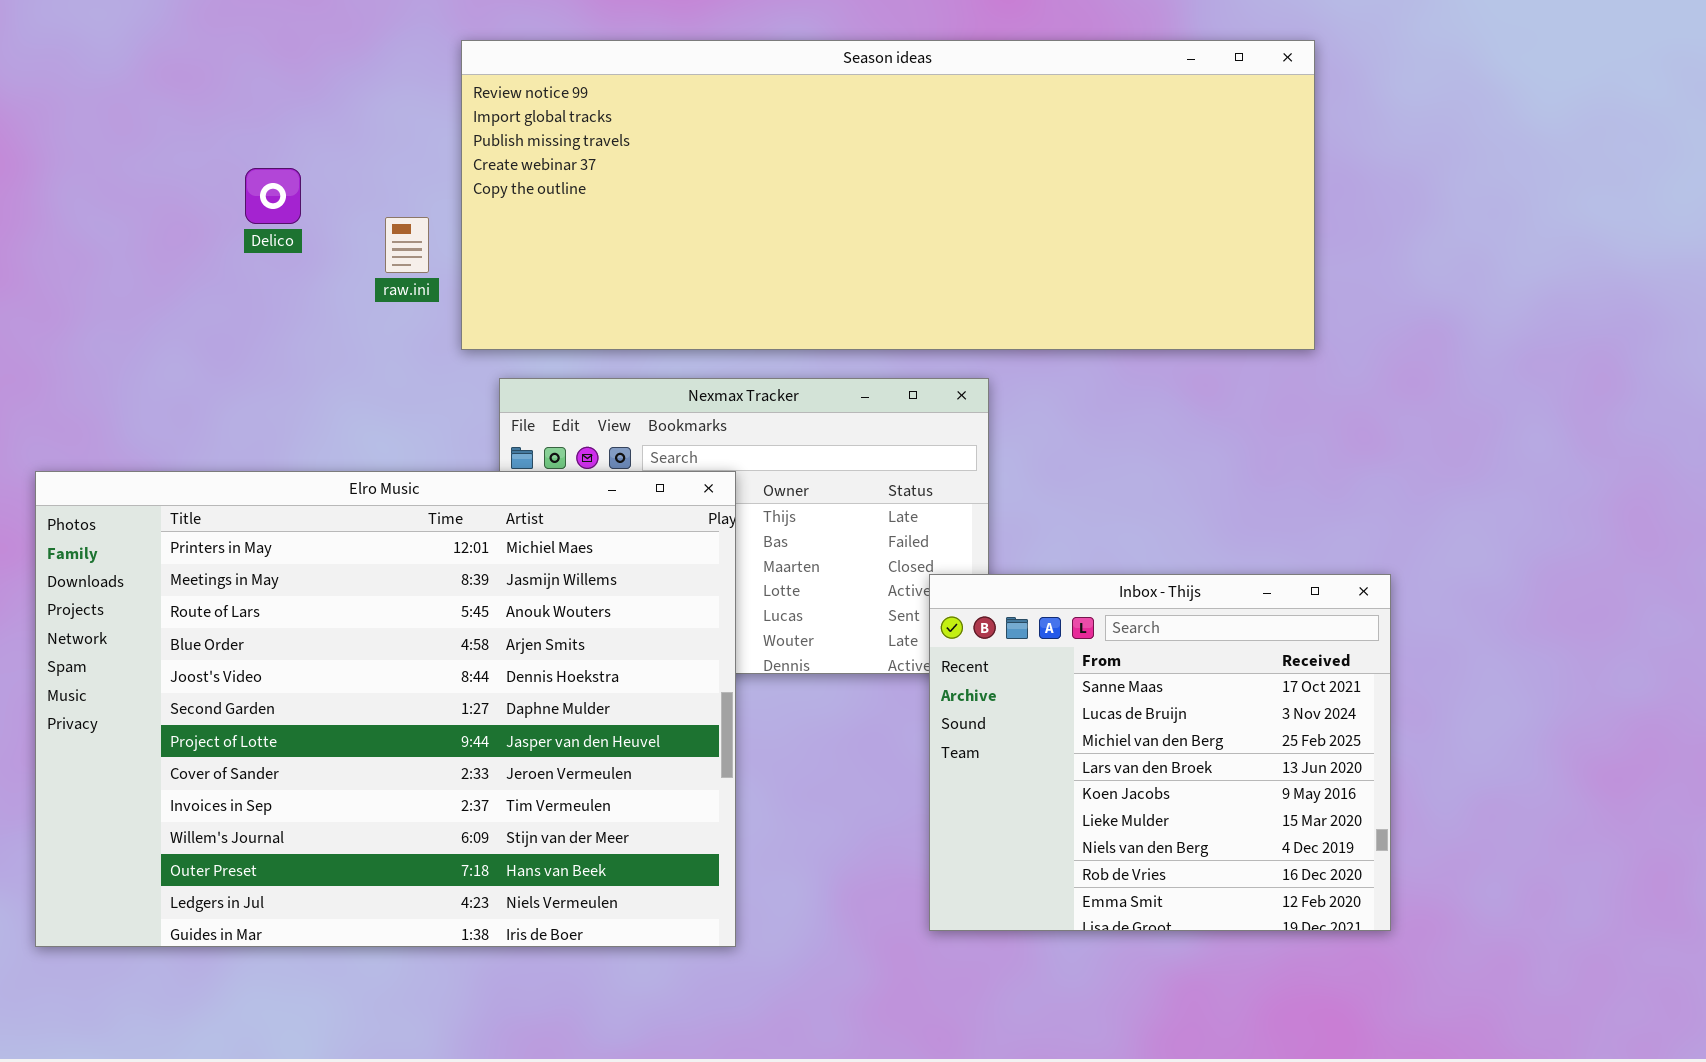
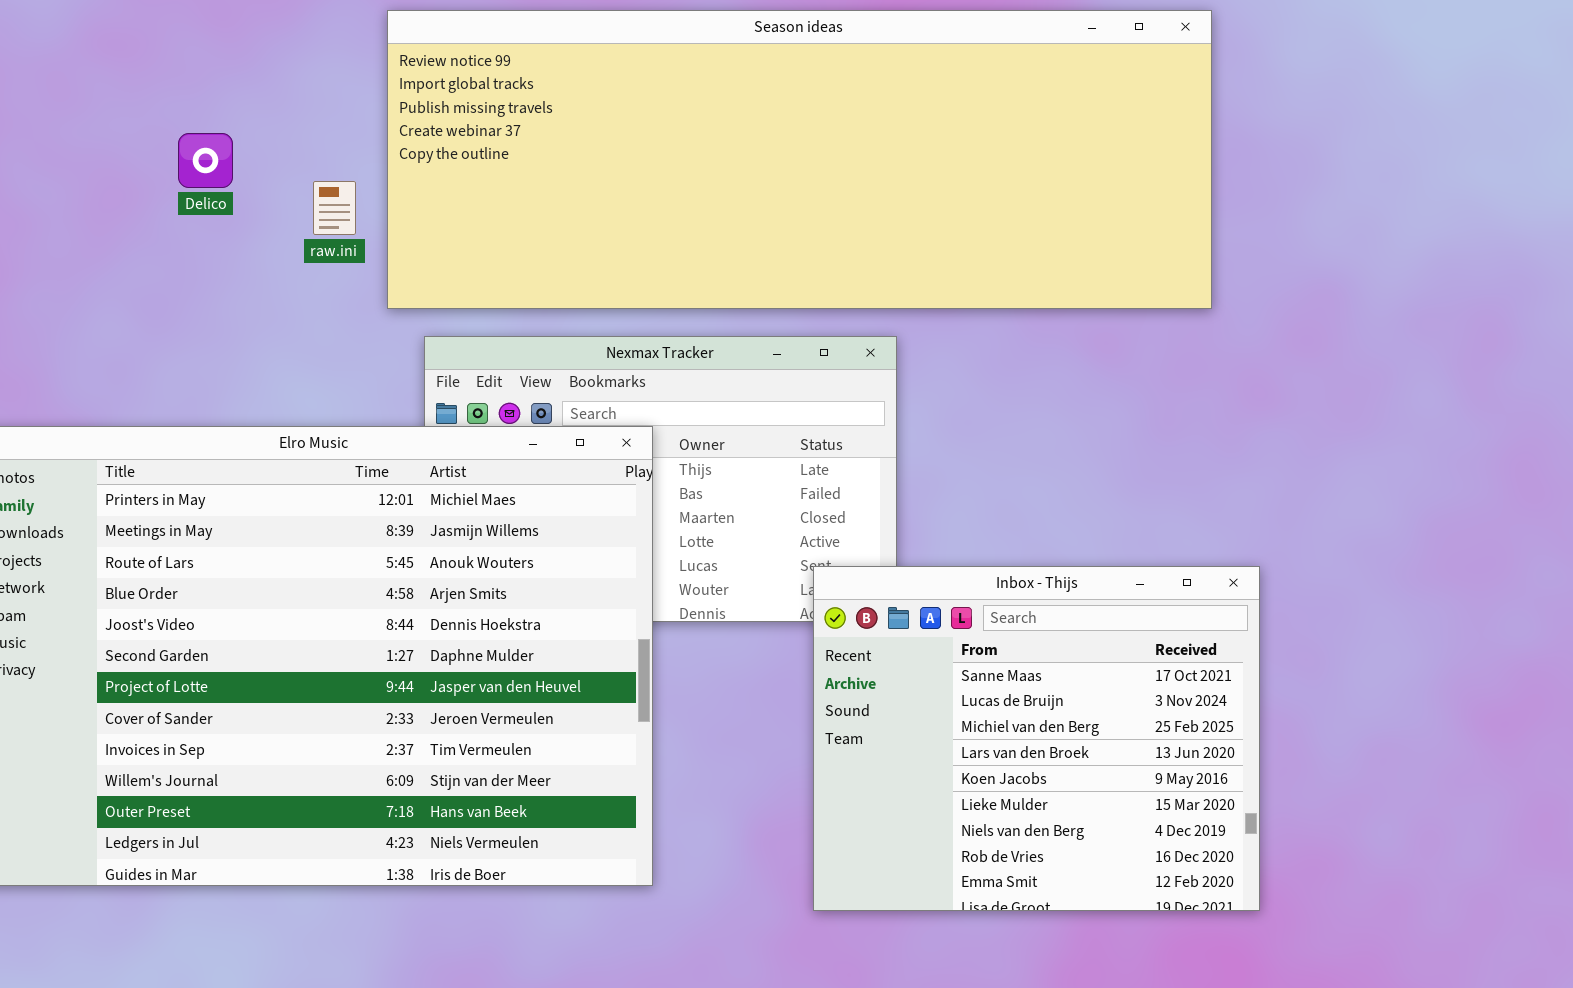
Inbox - Thijs: [929,574,1391,931] -> [813,566,1260,911], moved

